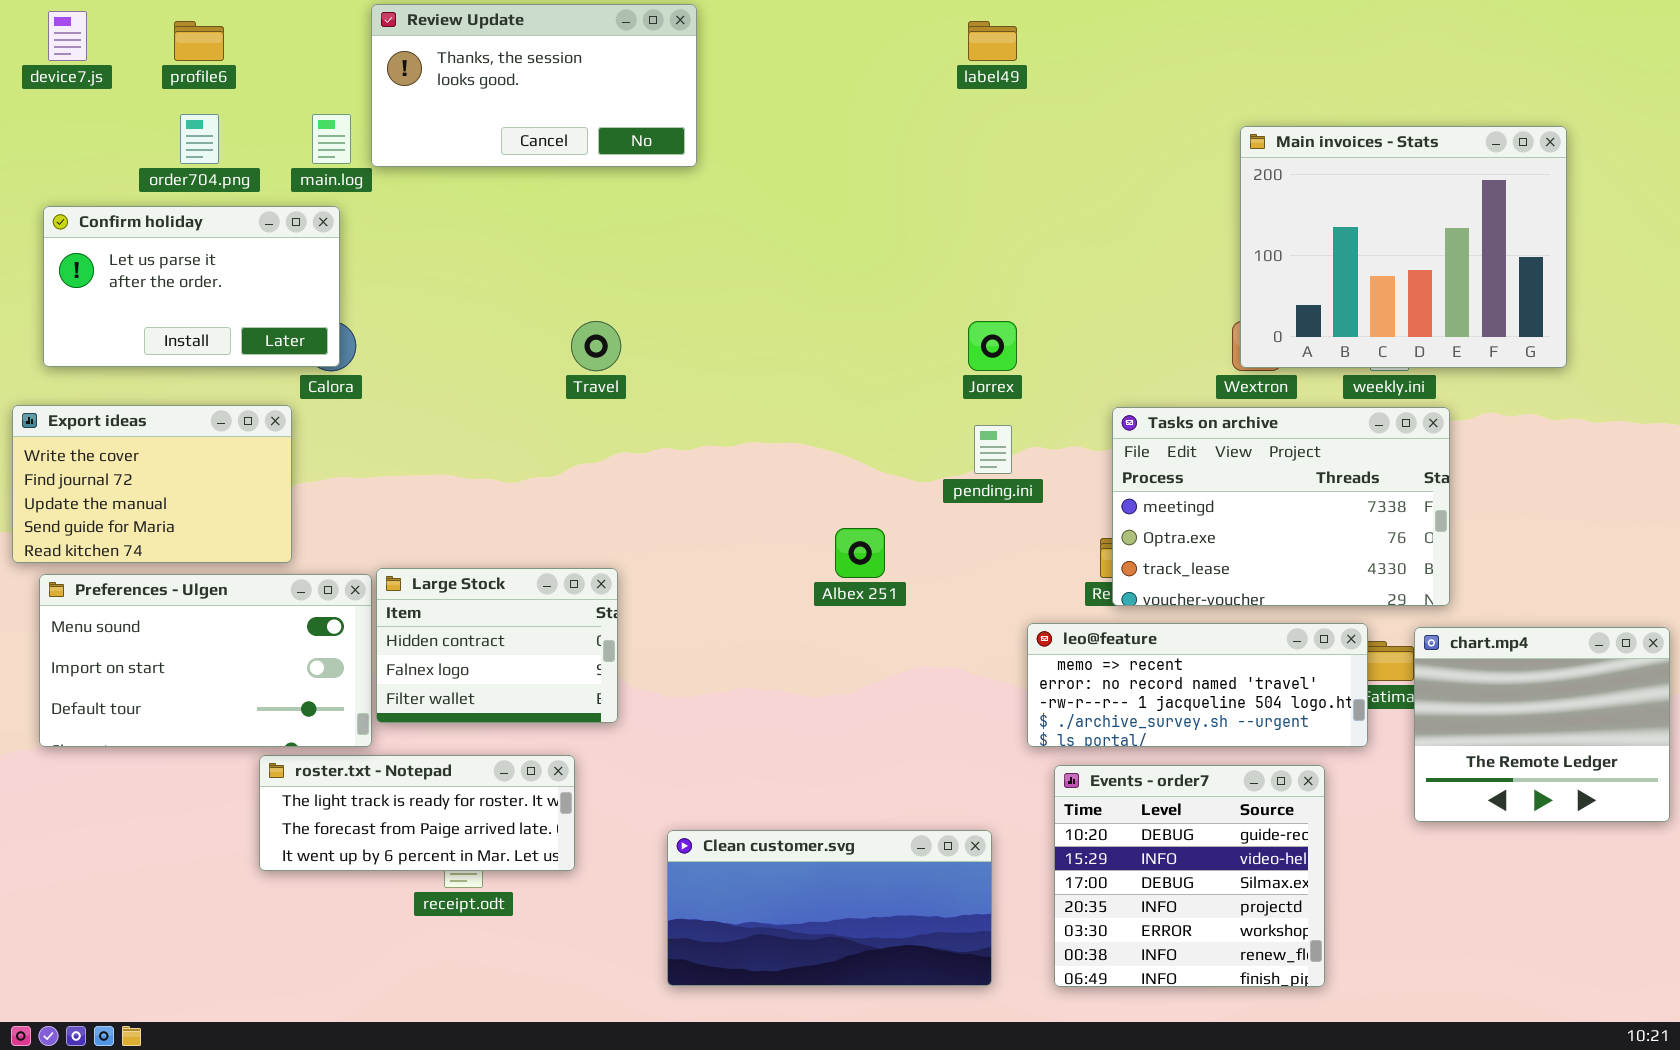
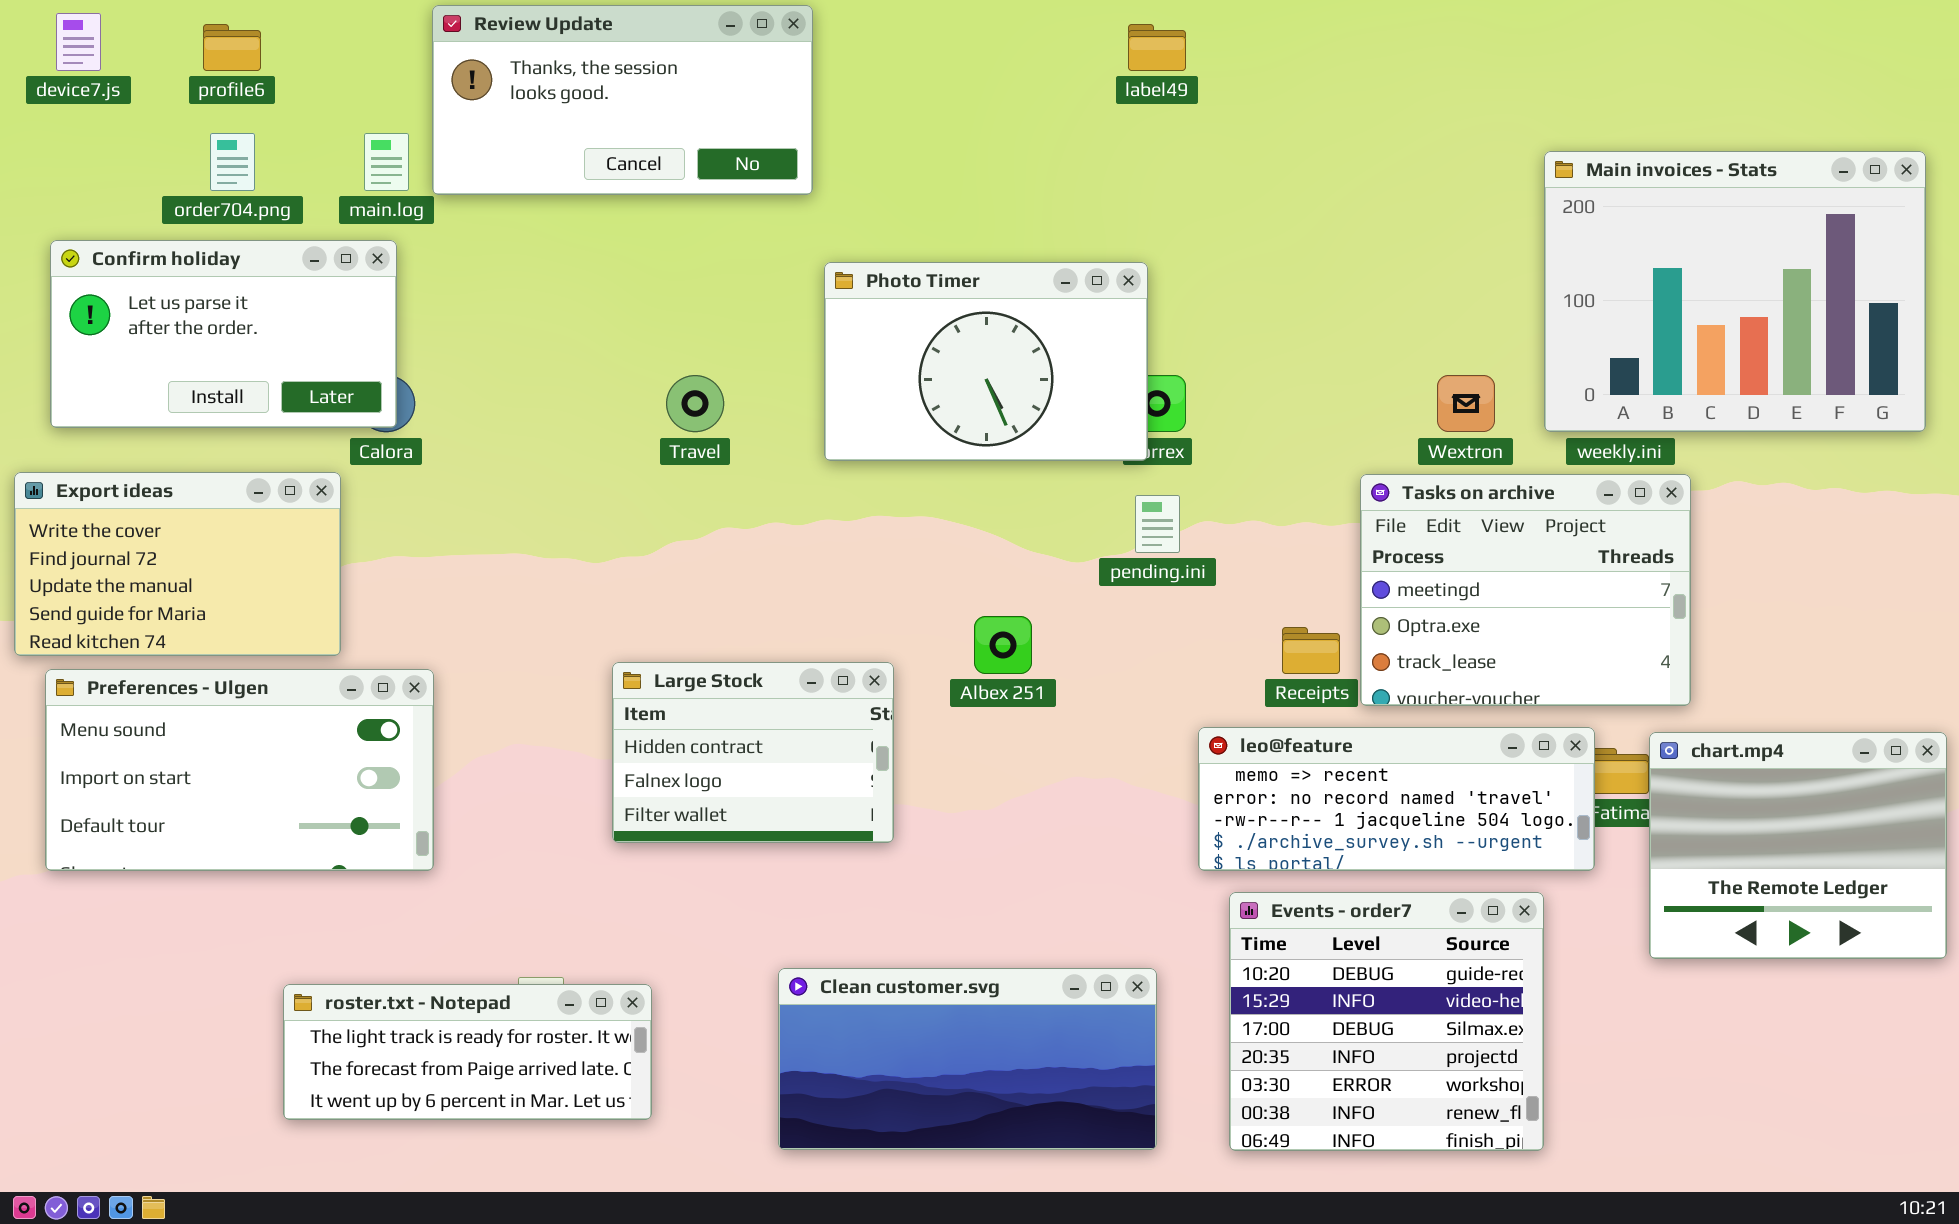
Main invoices - Stats: [1240,126,1567,368] -> [1544,151,1926,432], moved
Photo Timer: none -> [824,262,1148,461], opened
Tasks on archive: [1112,407,1450,606] -> [1360,474,1691,706], resized
Large Stock: [376,568,618,723] -> [612,662,894,843], moved
roster.txt - Notepad: [259,755,575,871] -> [283,984,652,1120], moved

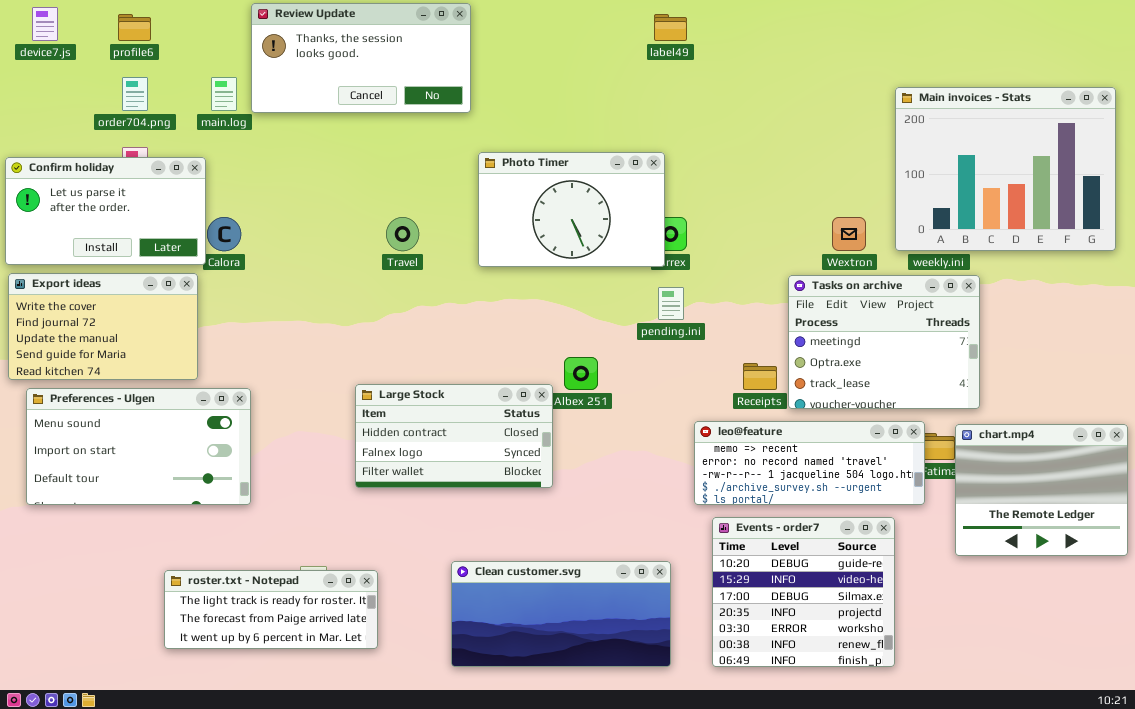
Confirm holiday: [50,240,397,428] -> [5,157,206,265], moved
Large Stock: [612,662,894,843] -> [355,384,553,488], resized

